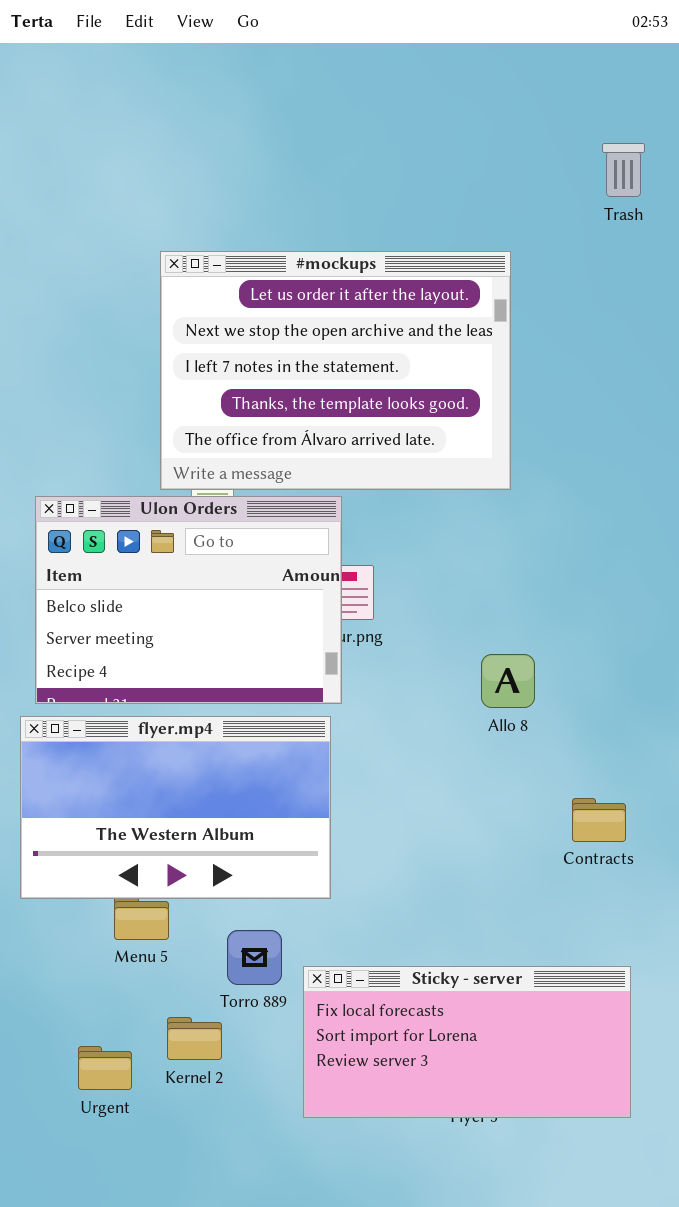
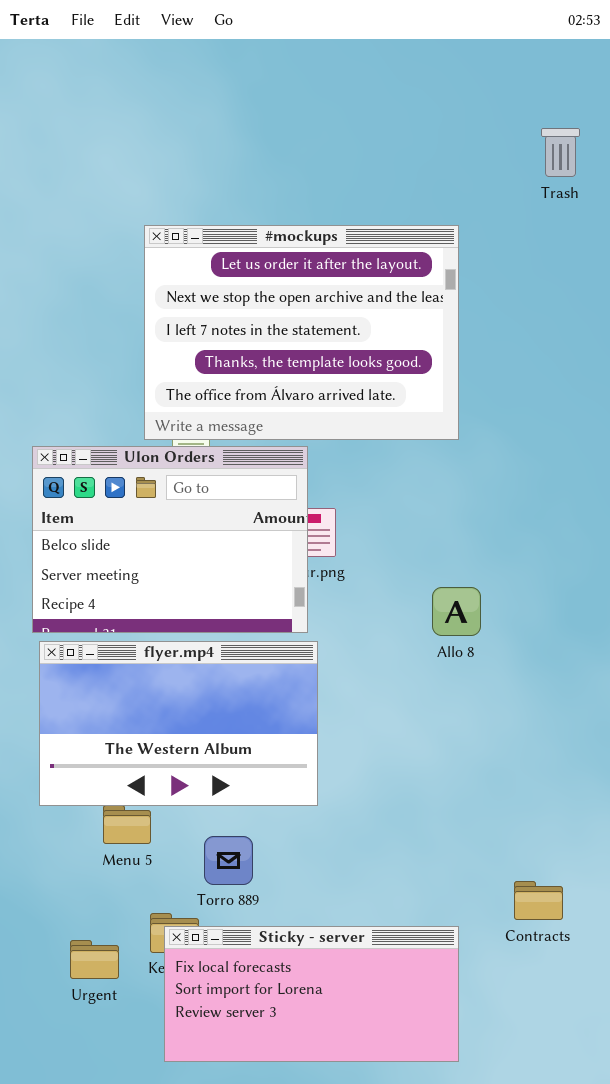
flyer.mp4: [20,716,331,899] -> [39,641,318,806], moved
Contracts: [572,798,626,842] -> [514,881,563,920], moved
Sticky - server: [303,966,631,1118] -> [164,926,459,1062], moved

